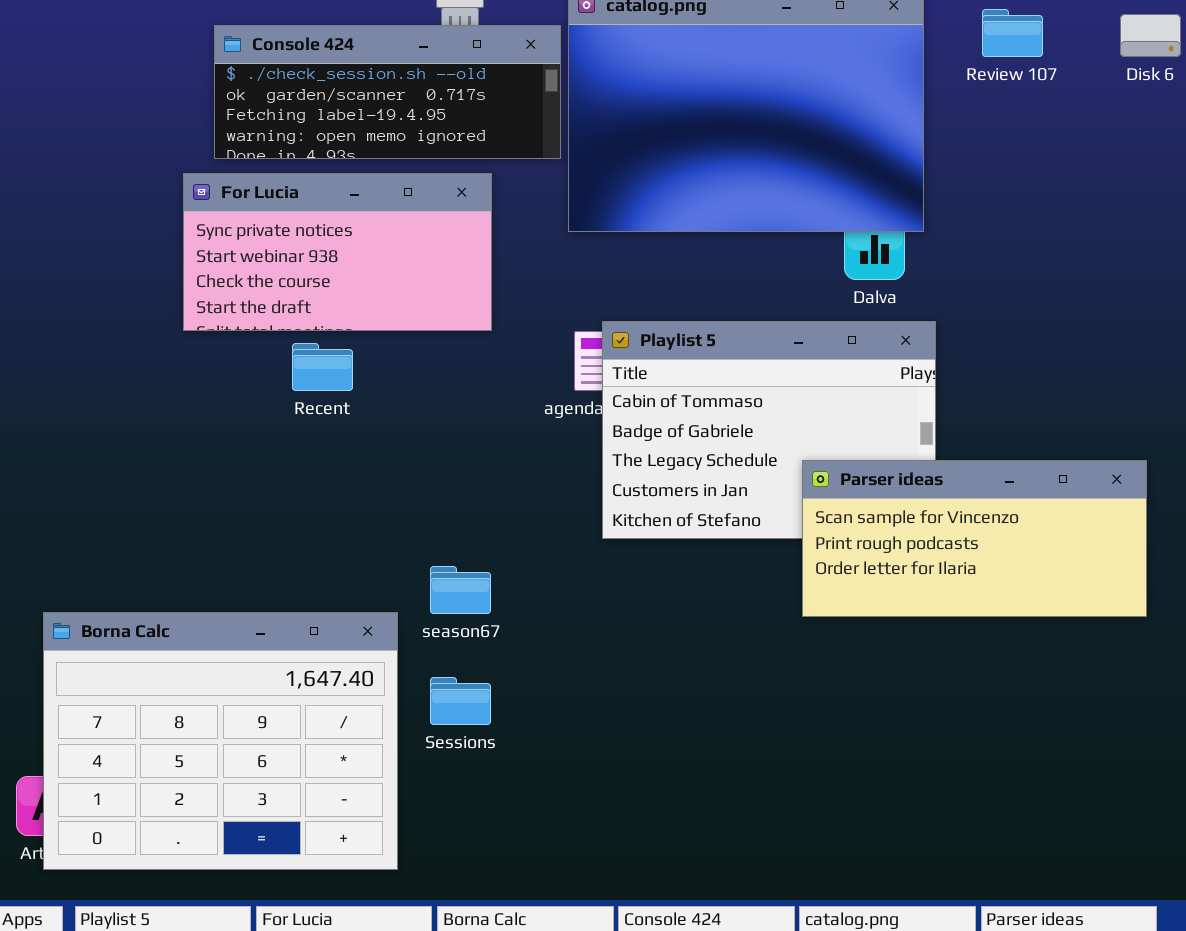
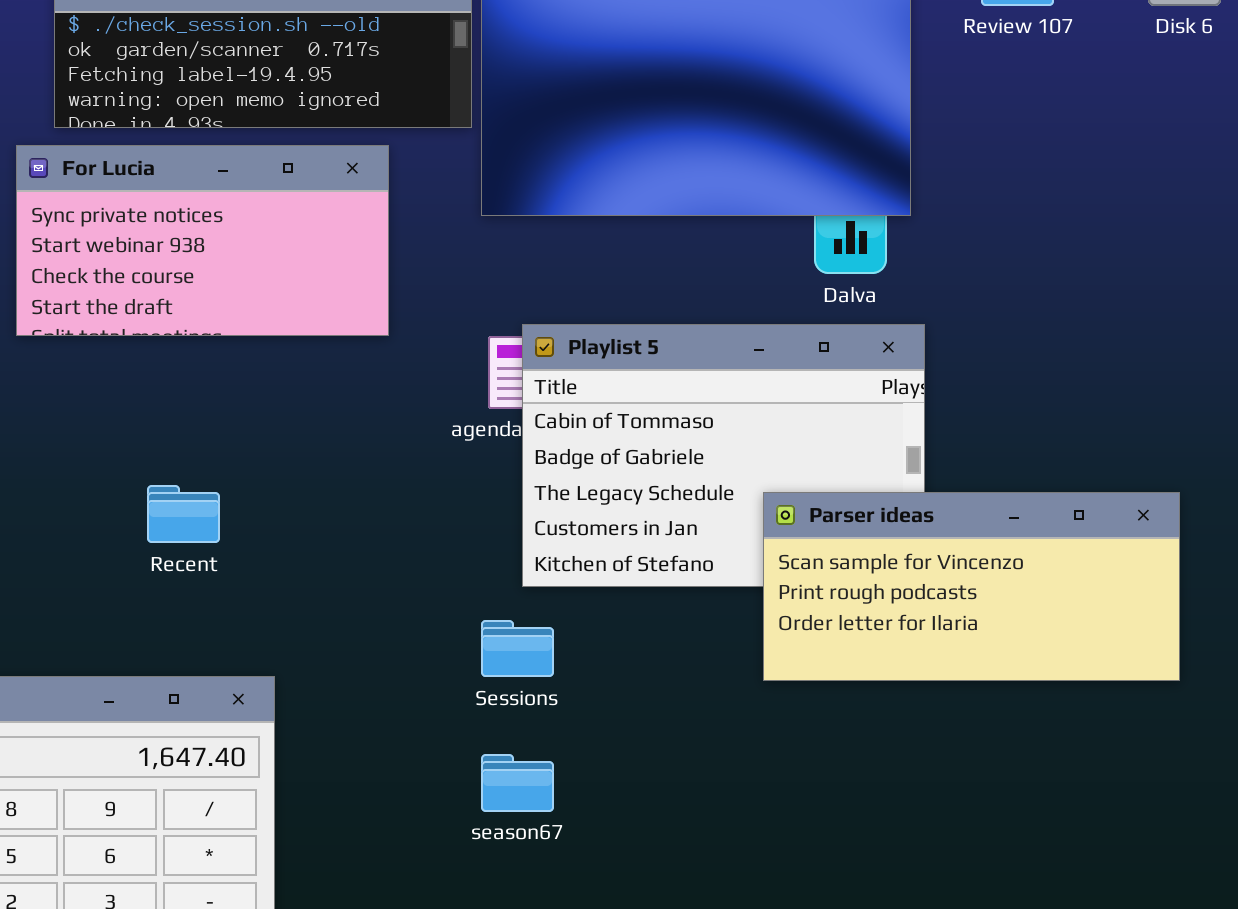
Recent: [292,343,353,391] -> [147,485,220,543], moved
season67: [430,566,491,614] -> [481,754,554,812], moved
Sessions: [430,677,491,725] -> [481,620,554,677], moved

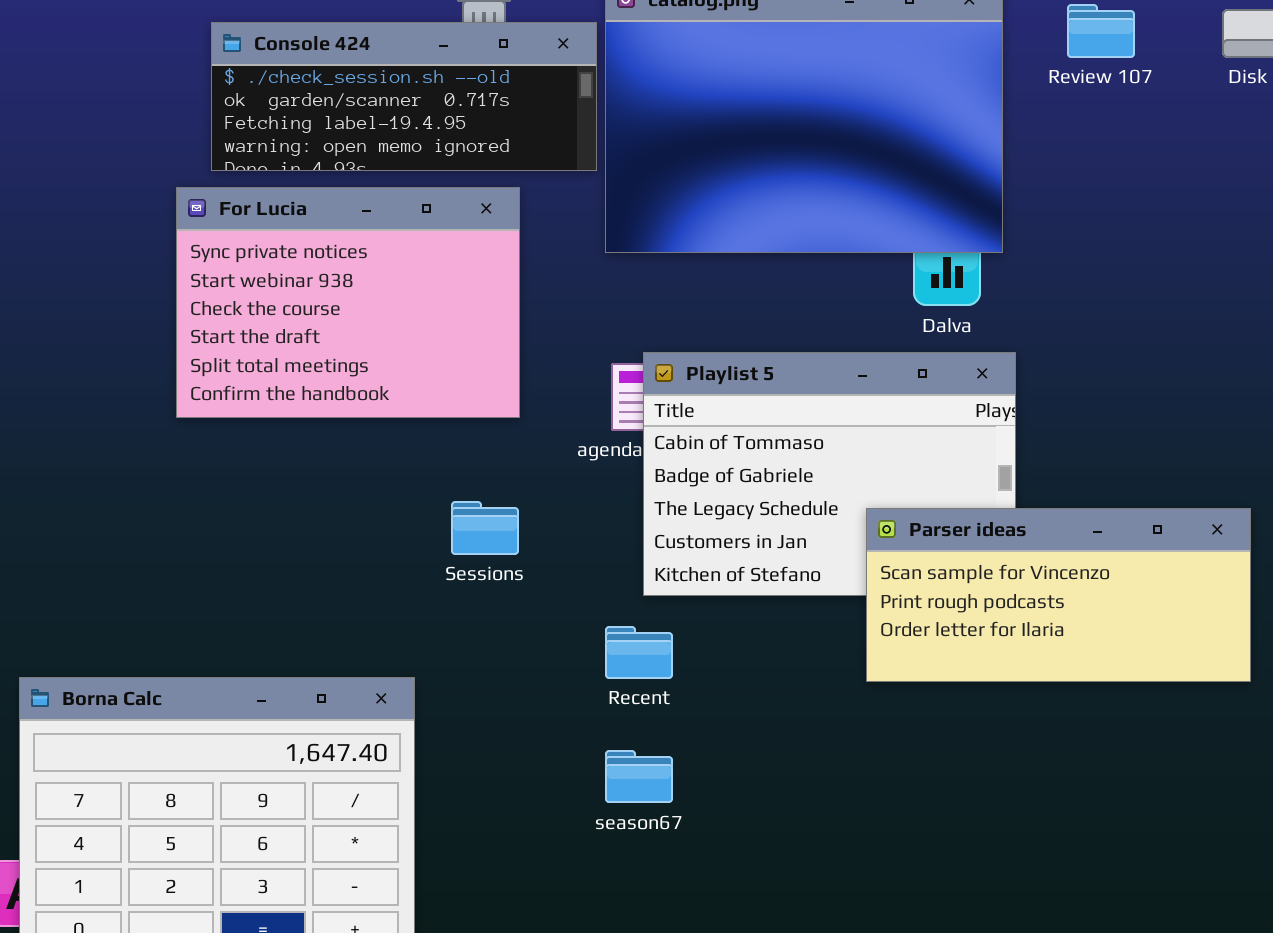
For Lucia: [16,145,389,336] -> [176,187,520,418], resized
Recent: [147,485,220,543] -> [605,626,673,679], moved
Sessions: [481,620,554,677] -> [451,501,519,555], moved

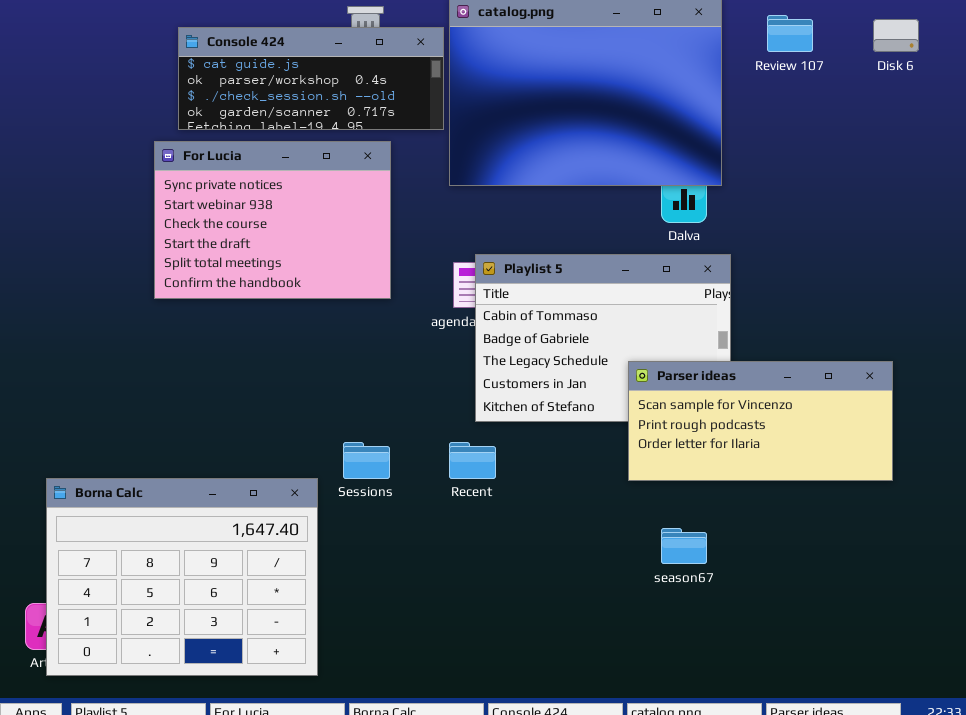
Console 424: [211,22,597,171] -> [178,27,444,130], scrolled up 2 rows
Sessions: [451,501,519,555] -> [343,442,390,479], moved
season67: [605,750,673,803] -> [661,528,707,564], moved

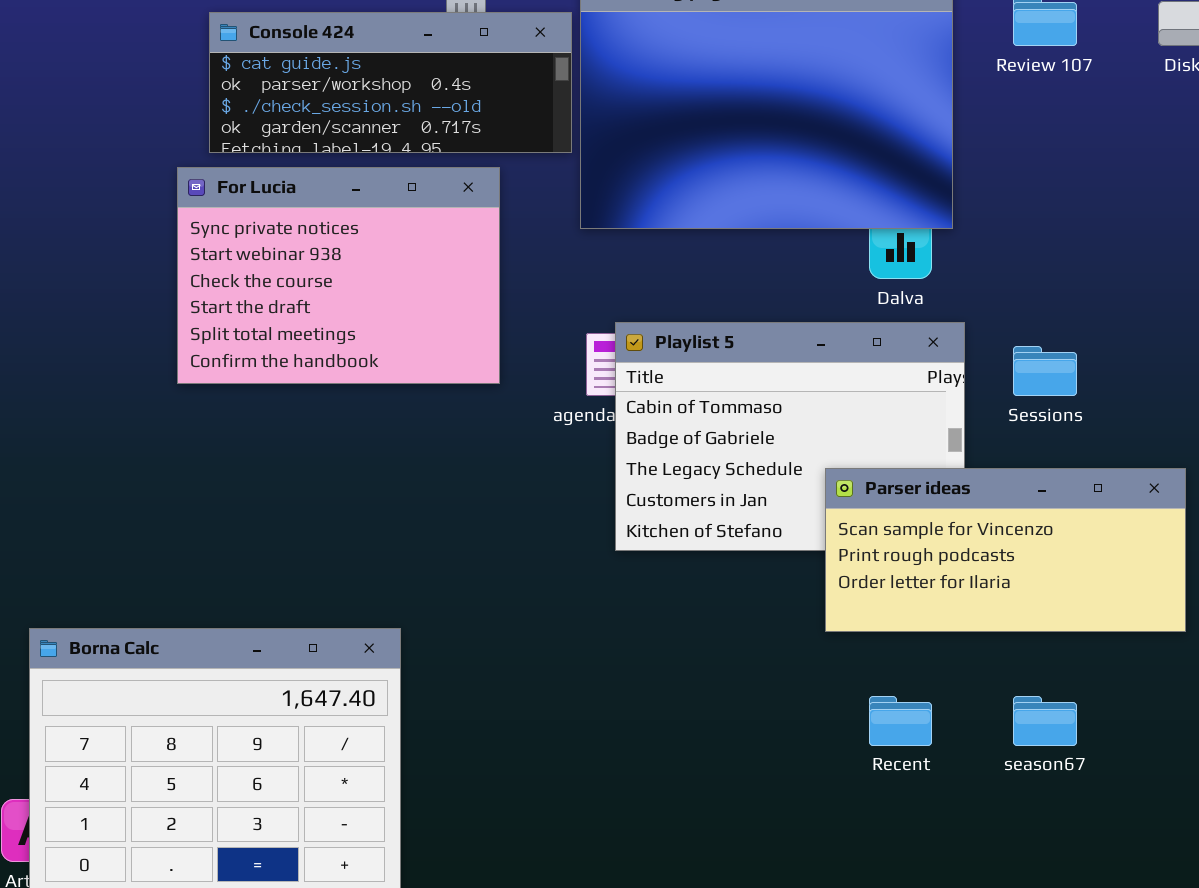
Sessions: [343,442,390,479] -> [1013,346,1077,396], moved
Recent: [449,442,496,479] -> [869,696,932,746], moved
season67: [661,528,707,564] -> [1013,696,1077,746], moved

